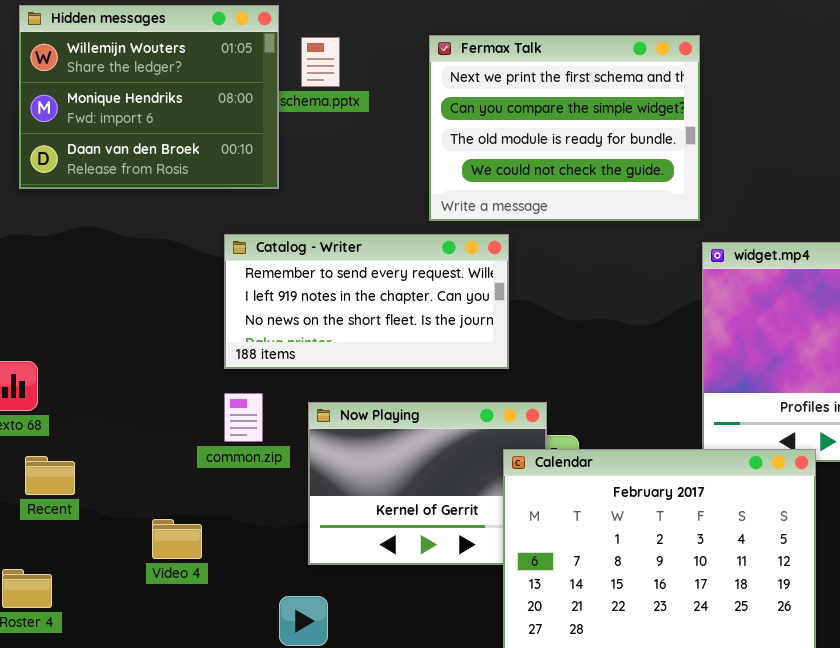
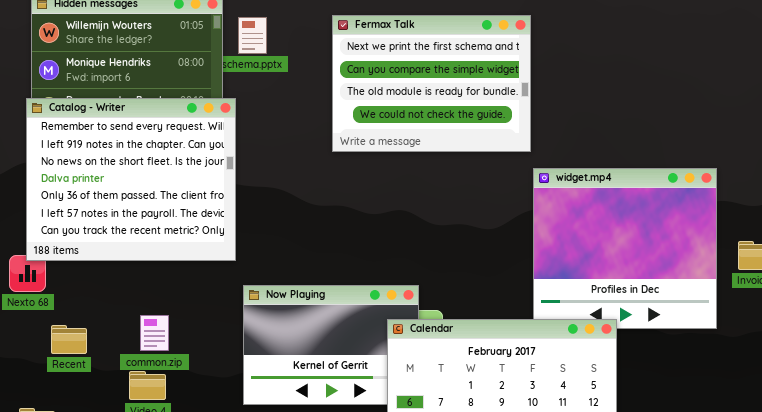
Catalog - Writer: [224,234,509,369] -> [26,98,236,261], moved, resized
common.zip: [224,393,263,442] -> [140,315,169,351], moved
Recent: [25,456,75,495] -> [51,325,87,354], moved

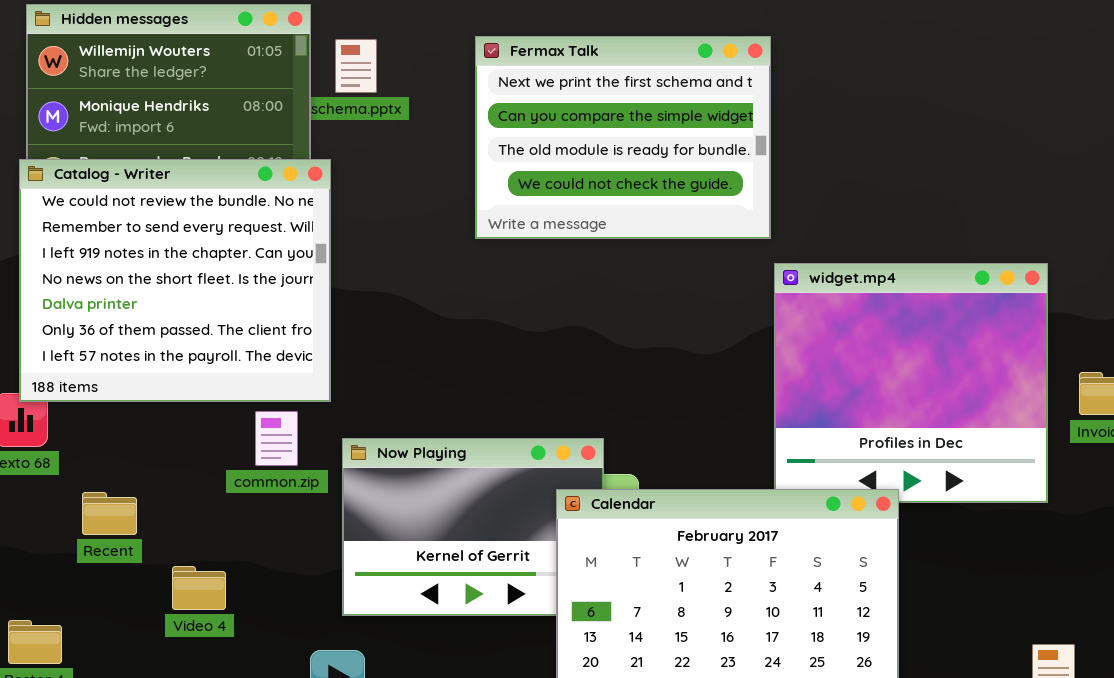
Catalog - Writer: [26,98,236,261] -> [19,159,331,402], scrolled up 1 row
common.zip: [140,315,169,351] -> [255,411,298,466], moved
Recent: [51,325,87,354] -> [82,492,137,535], moved

